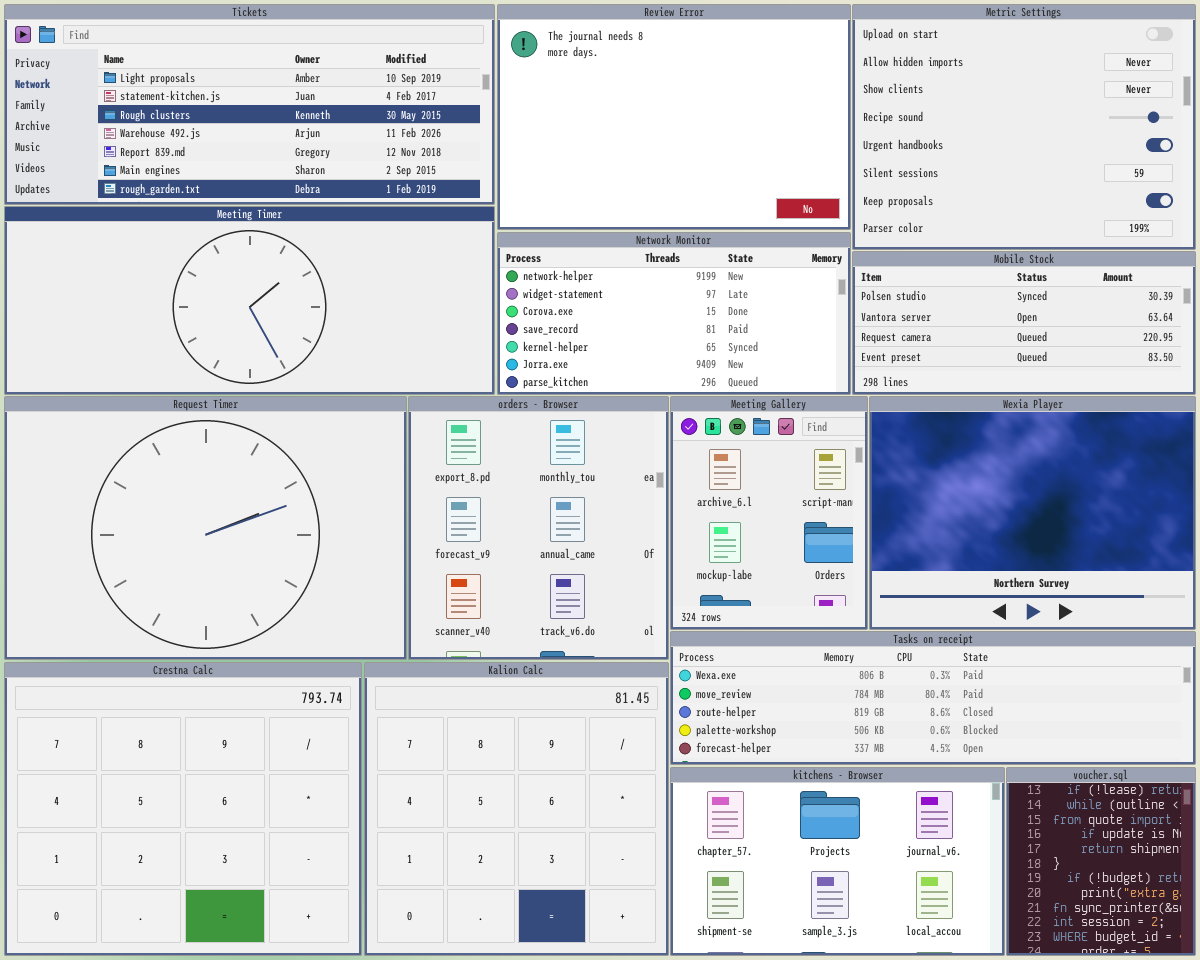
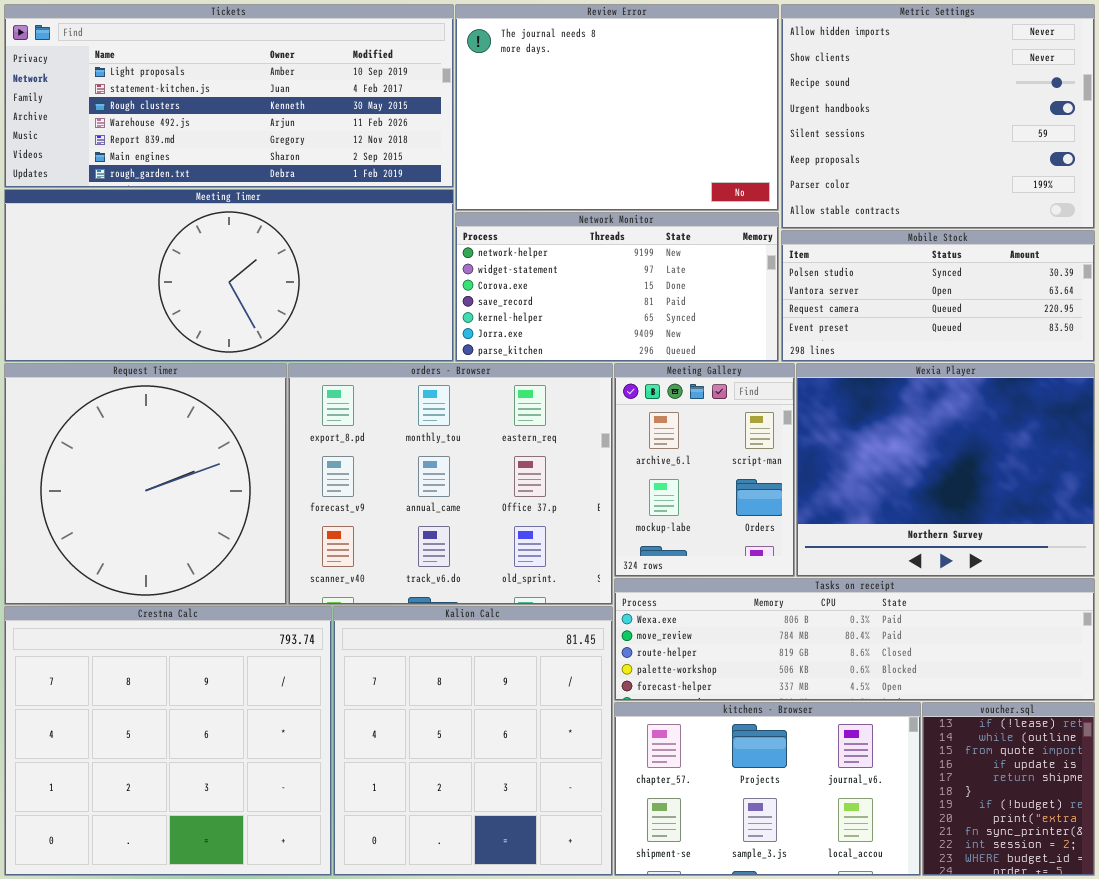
Metric Settings: [852,4,1196,250] -> [781,4,1095,229], scrolled down 1 row
Request Timer: [4,396,407,660] -> [4,363,287,605], resized
orders - Browser: [408,396,669,660] -> [288,363,613,605], resized

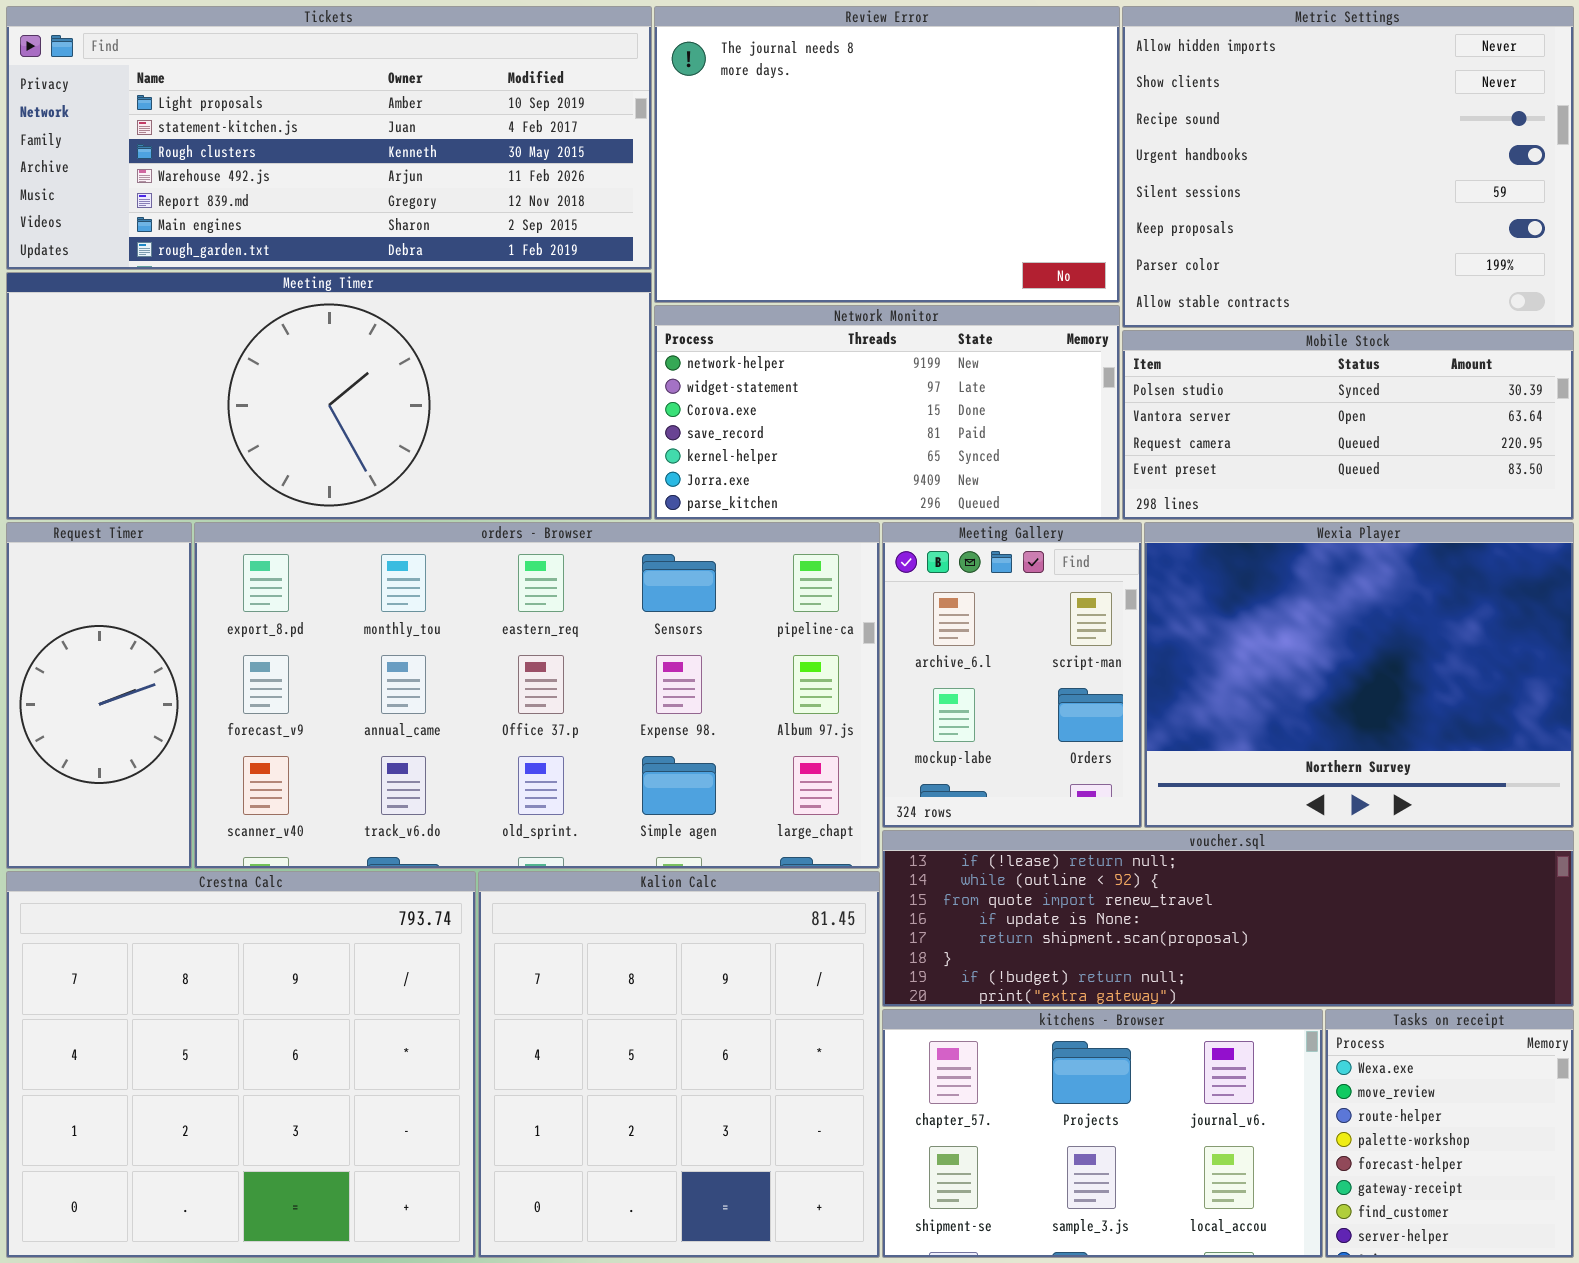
Request Timer: [4,363,287,605] -> [6,522,192,869], resized
orders - Browser: [288,363,613,605] -> [194,522,880,869], resized
Tasks on receipt: [614,578,1095,701] -> [1325,1009,1574,1258], moved, resized
voucher.sql: [922,702,1095,876] -> [882,830,1574,1007], moved, resized

